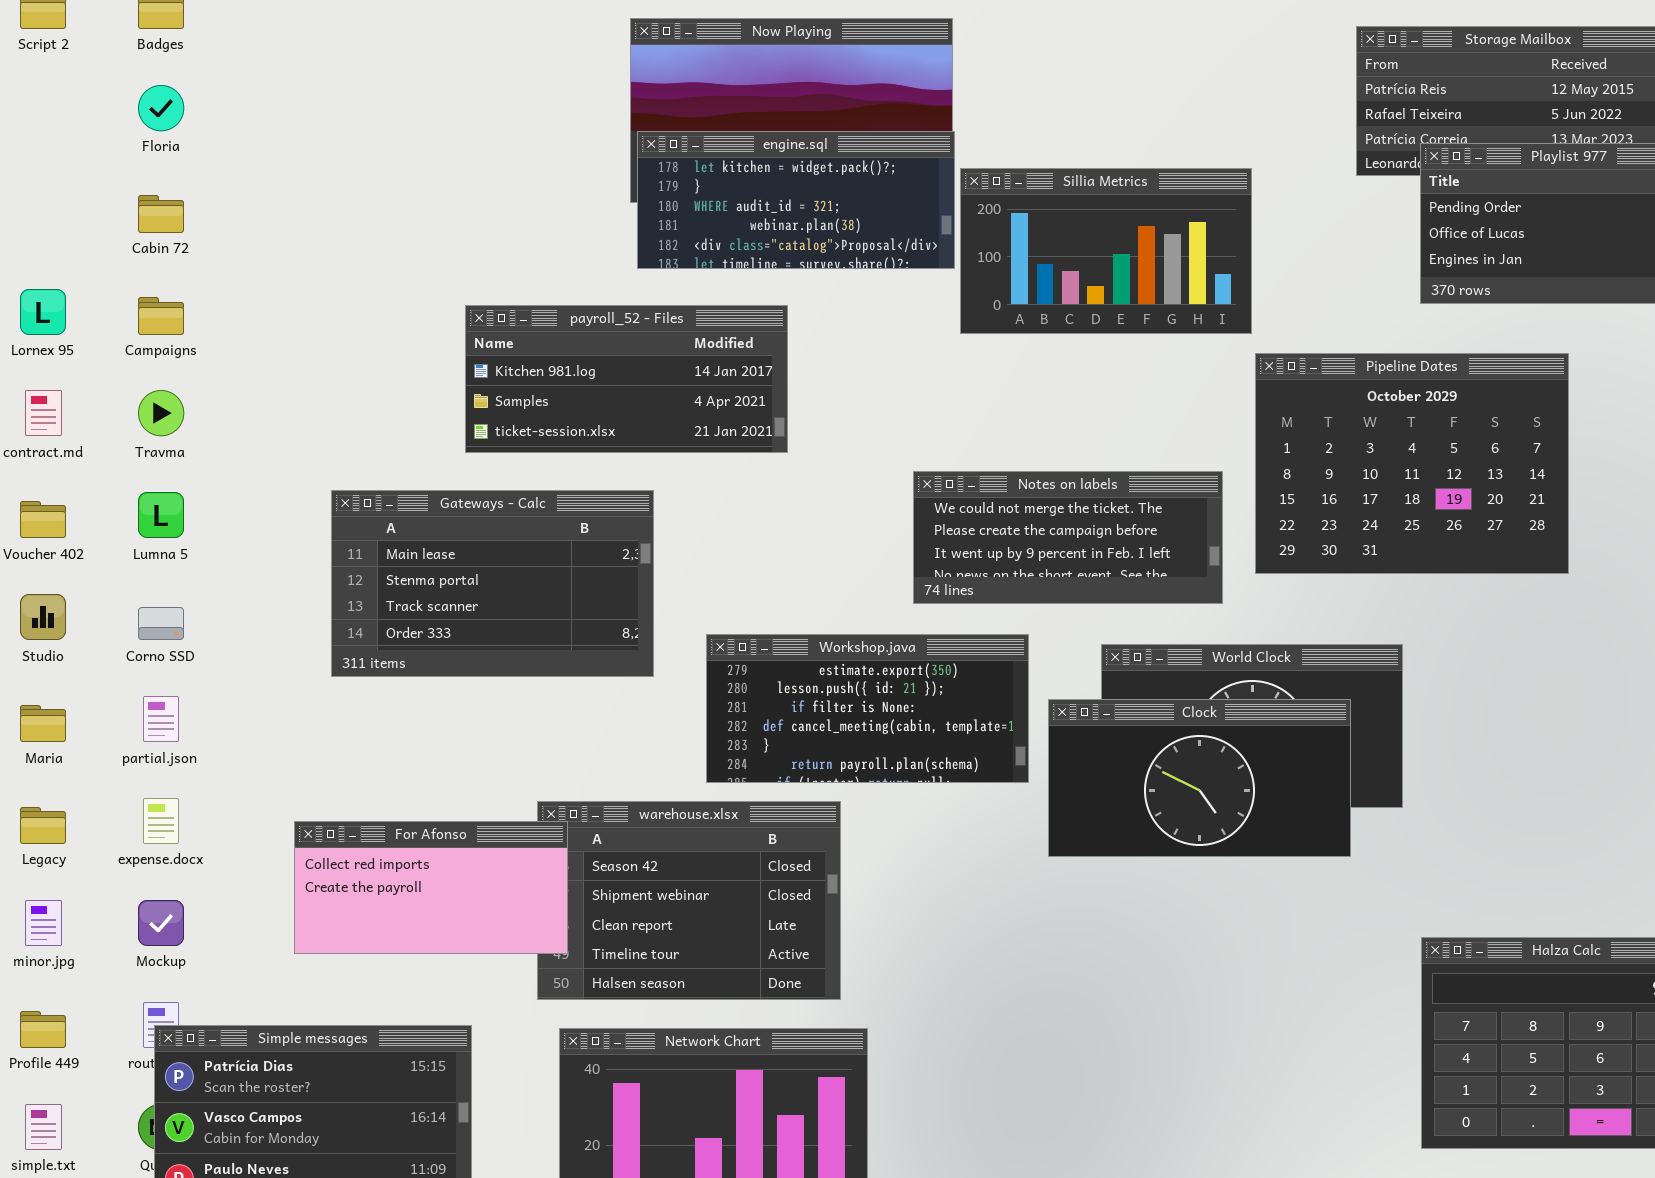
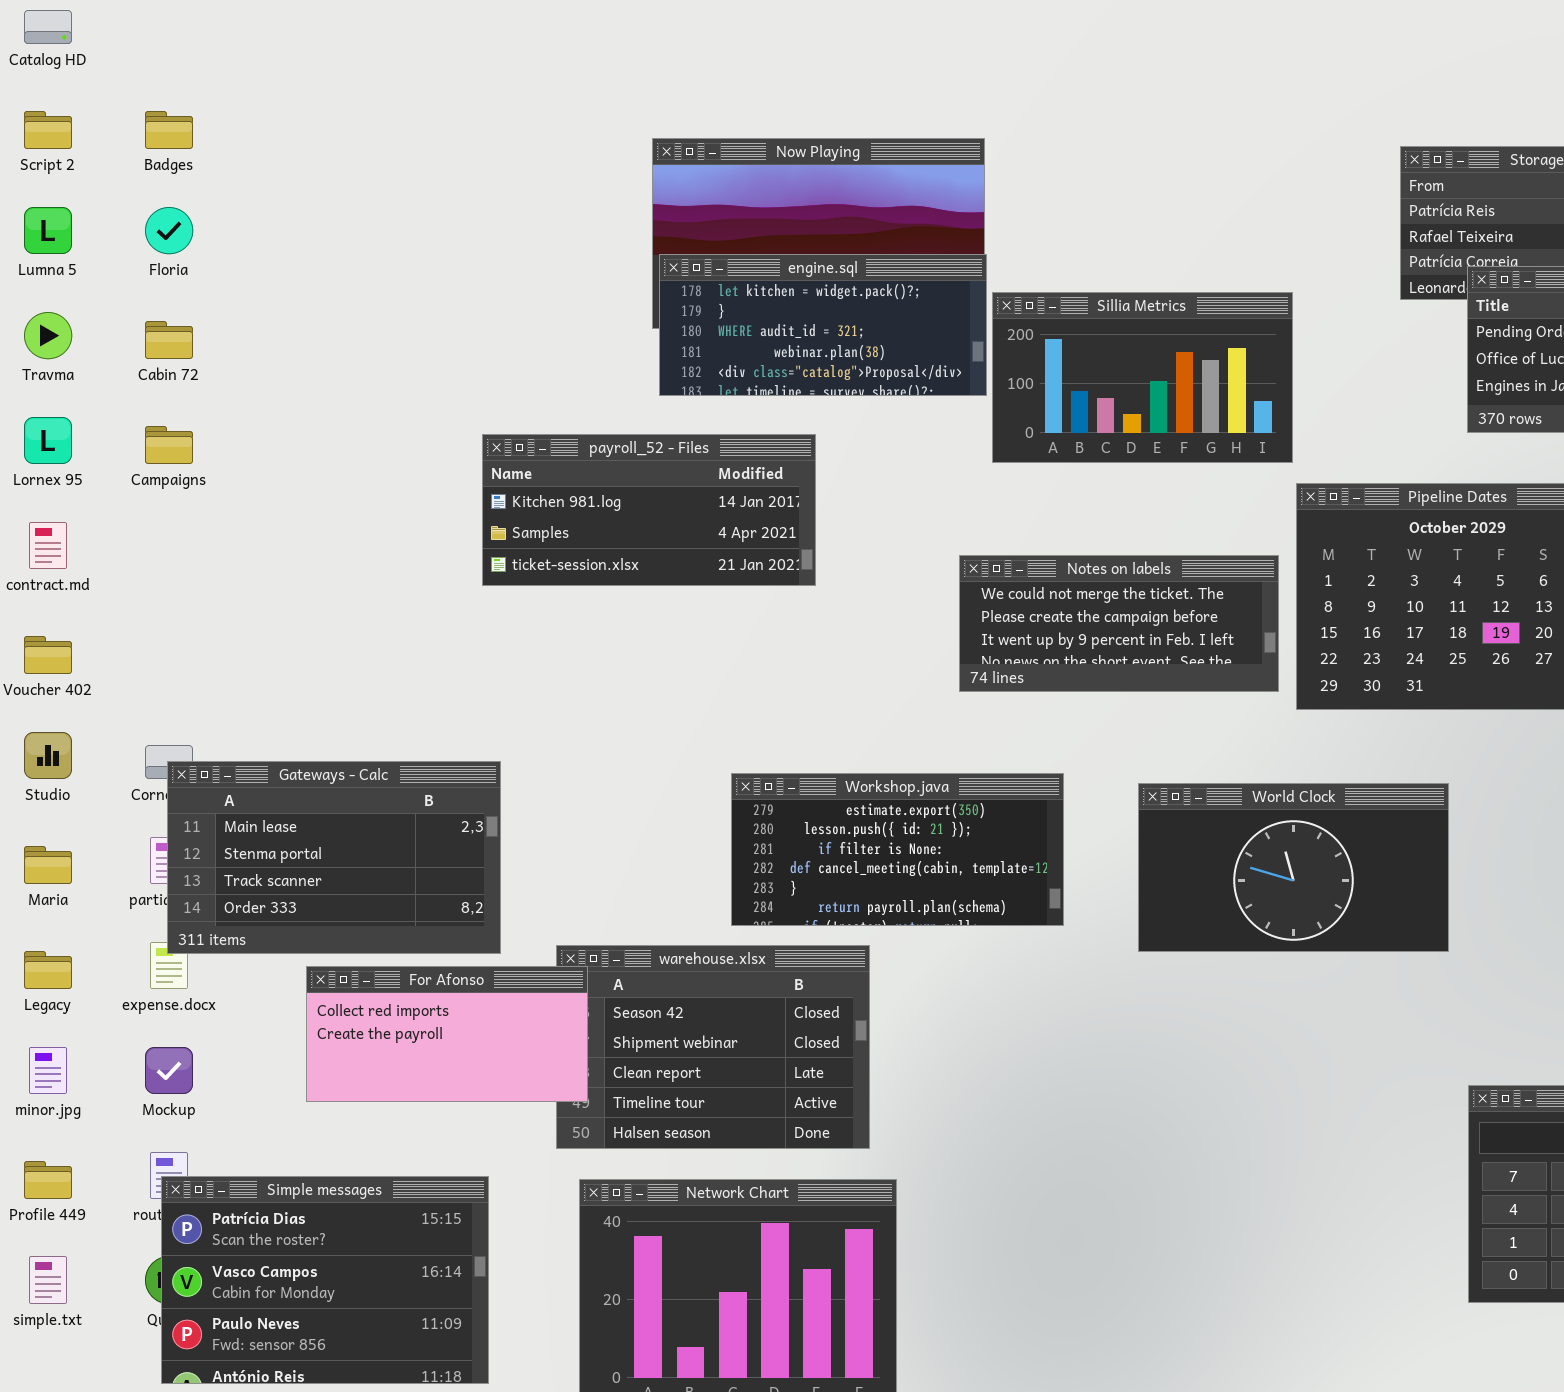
Travma: [138,390,184,436] -> [24,312,72,359], moved
Notes on labels: [913,471,1223,604] -> [959,555,1279,692], moved
Gateways - Calc: [331,490,654,677] -> [167,761,501,954], moved
Lumna 5: [138,492,184,538] -> [24,207,72,254], moved
Clock: [1048,699,1351,857] -> none, closed

